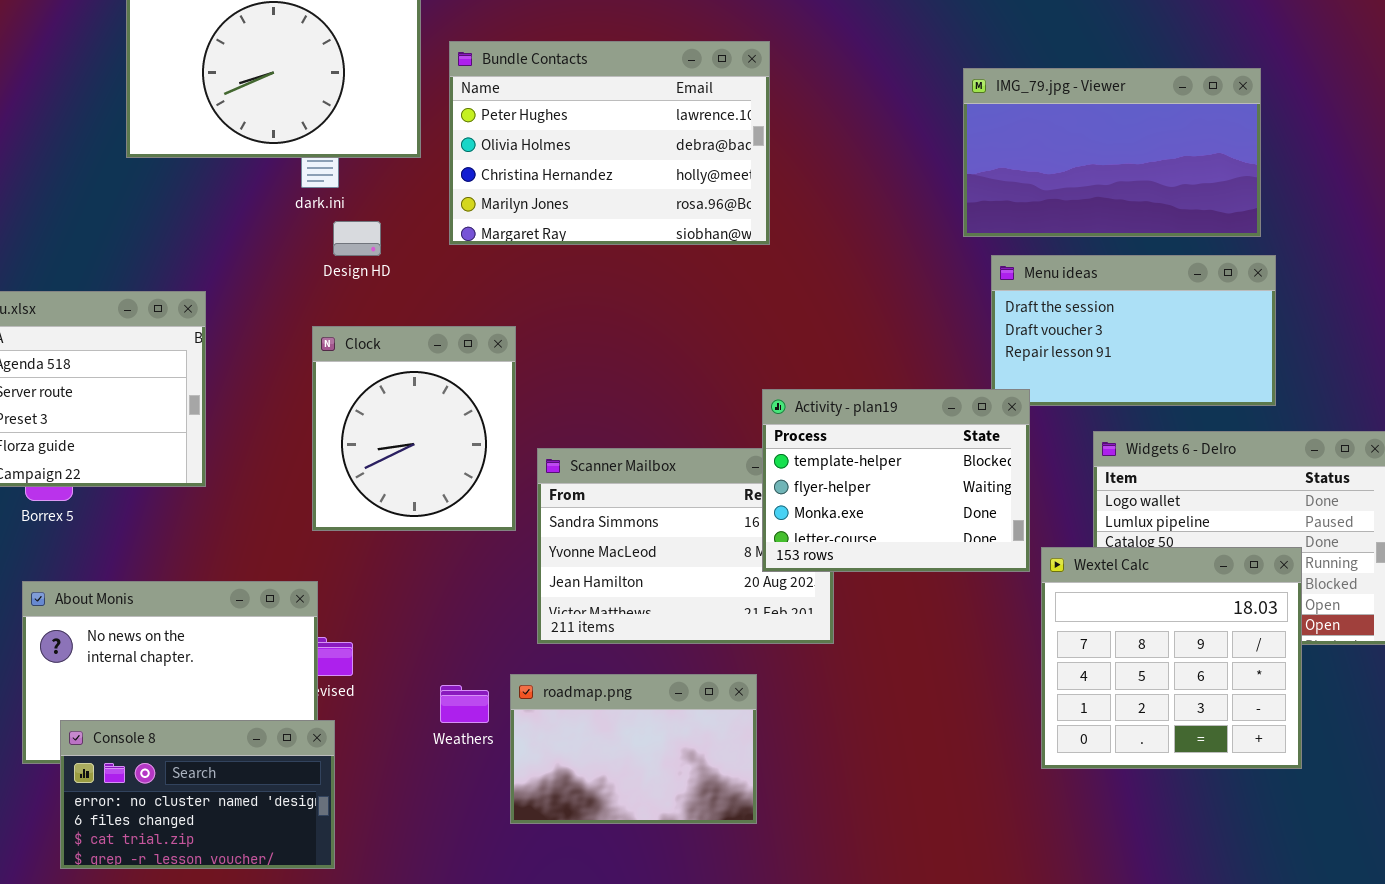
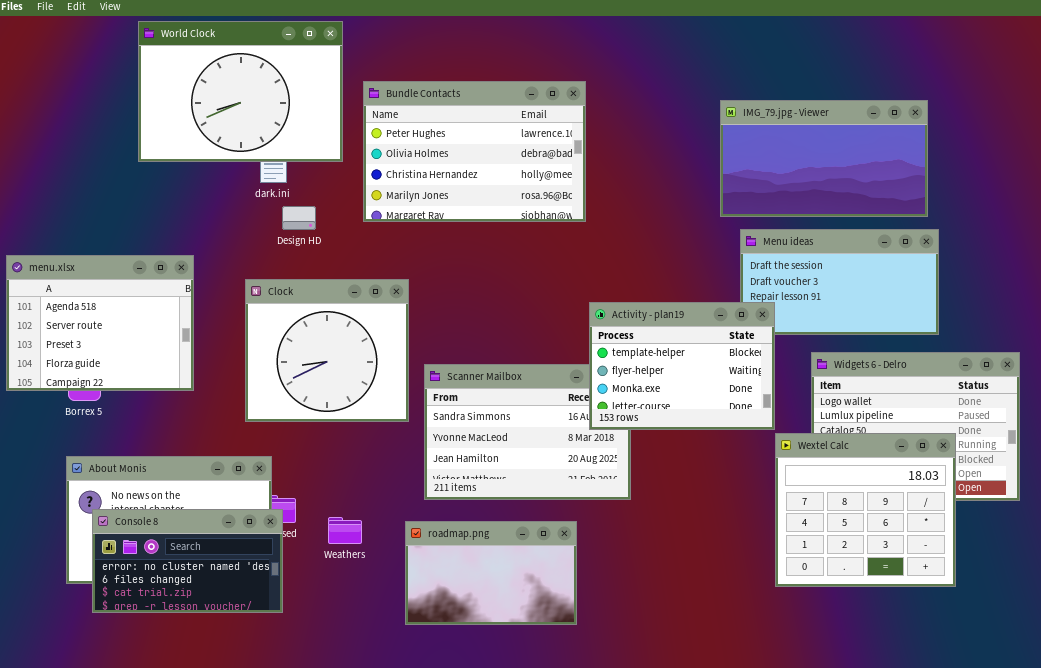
Clock: [312,326,516,531] -> [245,279,409,422], resized
Activity - plan19: [762,389,1030,572] -> [589,302,775,430], moved
Weathers: [440,685,489,723] -> [328,517,362,544], moved
Console 8: [60,720,335,869] -> [92,509,283,613], moved

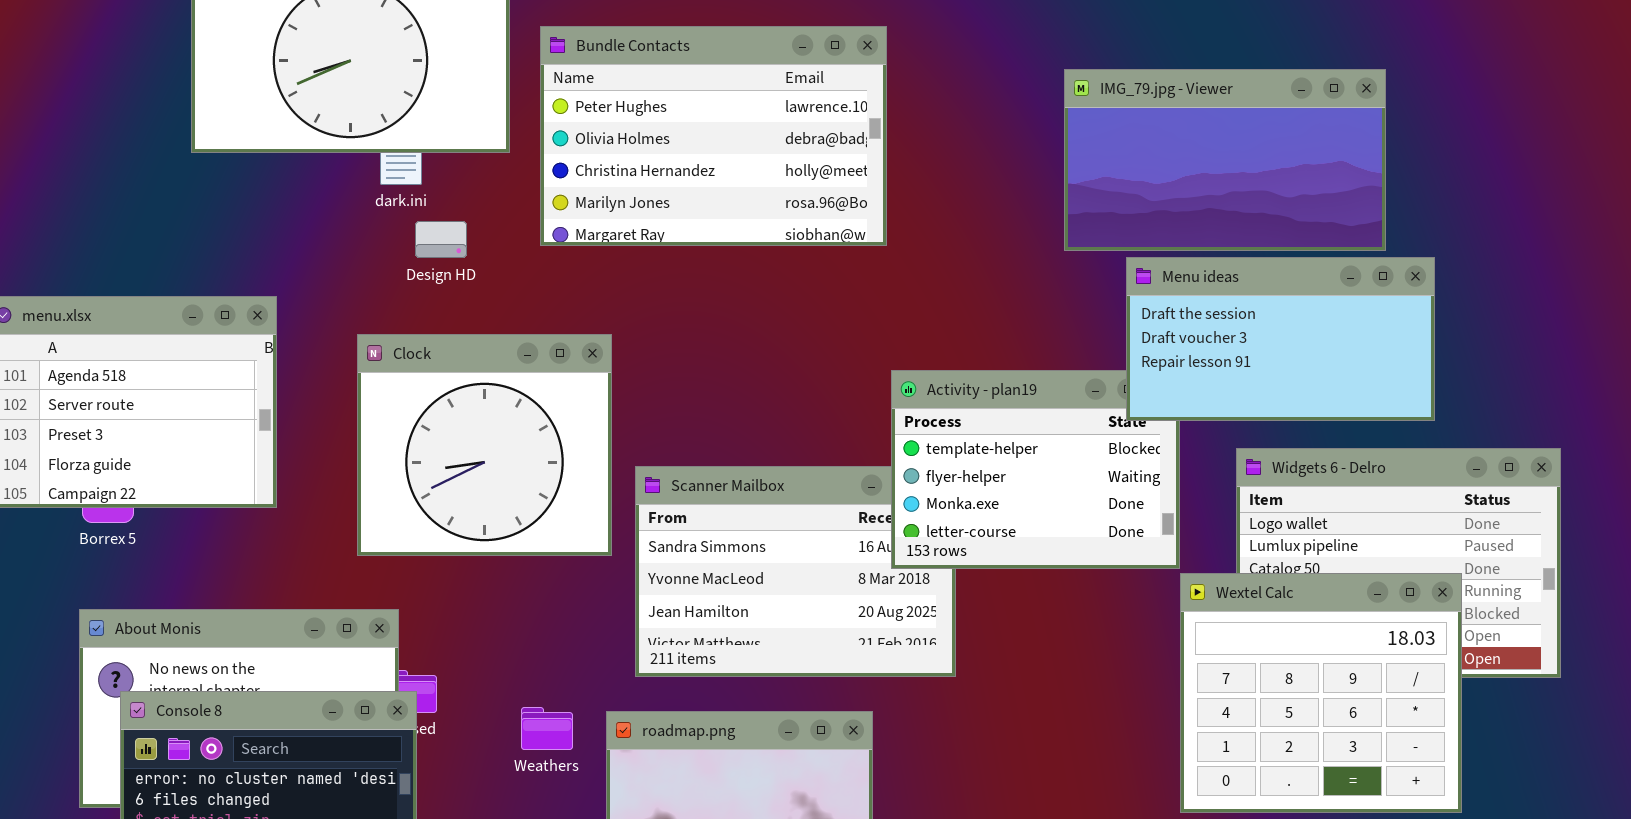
IMG_79.jpg - Viewer: [720,100,928,217] -> [1064,69,1386,251], moved
Menu ideas: [740,229,939,335] -> [1126,257,1435,421], raised
Weathers: [328,517,362,544] -> [521,707,573,750], moved

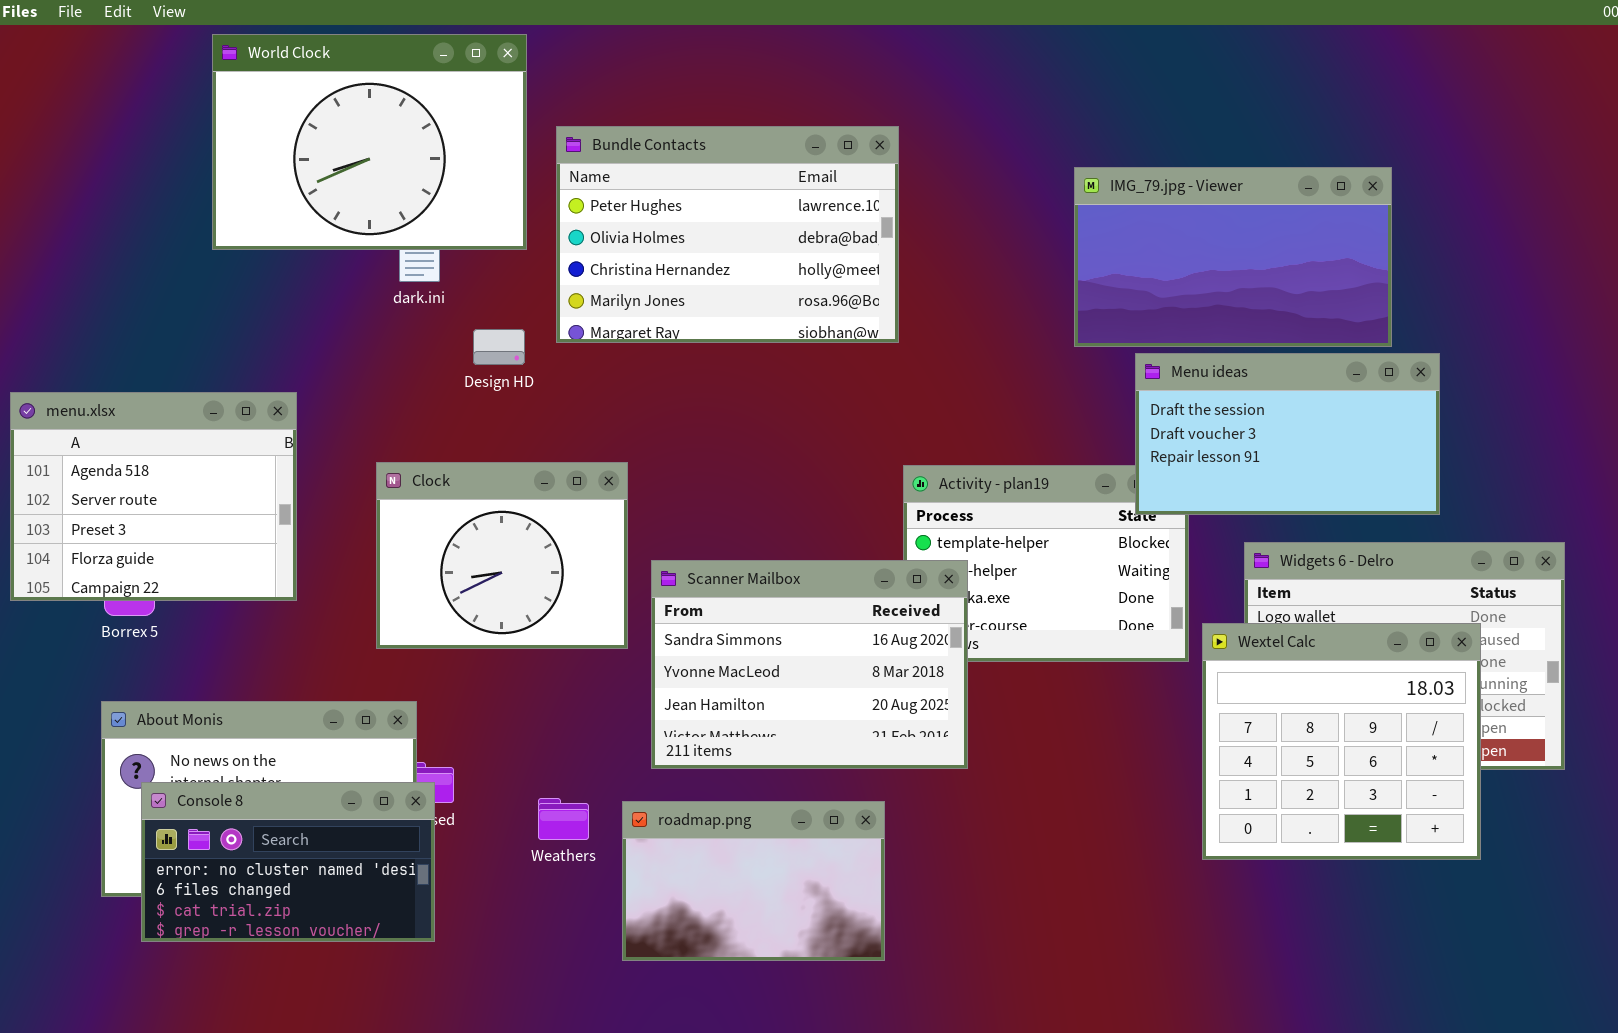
Design HD: [415,221,467,258] -> [473,329,525,365], moved
Clock: [357,334,612,556] -> [376,462,628,649], resized
Scanner Mailbox: [635,466,956,677] -> [651,560,968,769], raised
Wextel Calc: [1180,573,1462,813] -> [1202,623,1481,860], moved

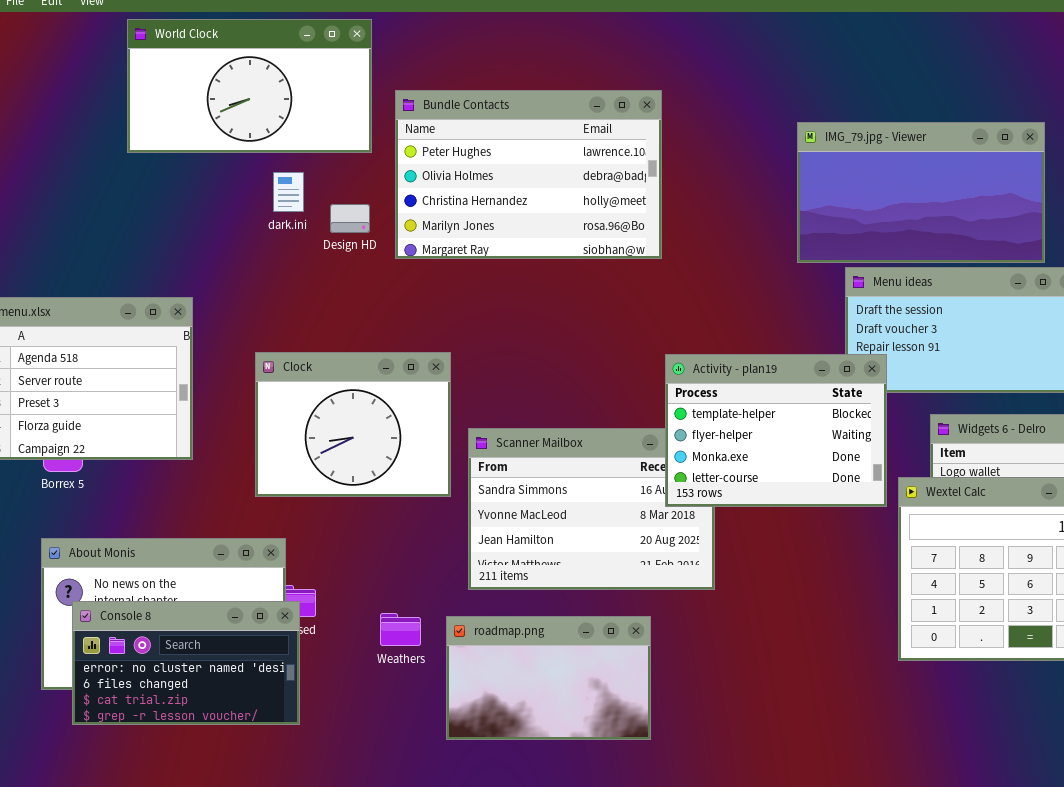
World Clock: [212,34,527,250] -> [127,19,372,153], resized
Design HD: [473,329,525,365] -> [330,204,370,233], moved
Activity - plan19: [903,465,1189,662] -> [665,354,887,507], raised

